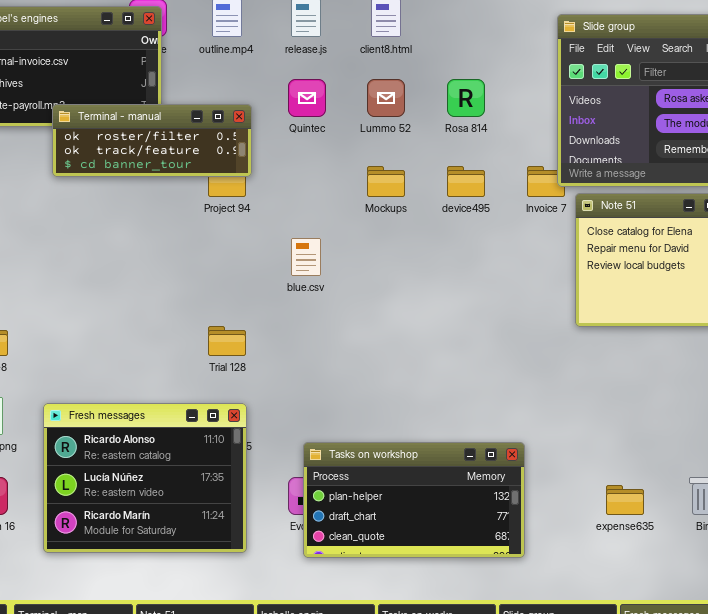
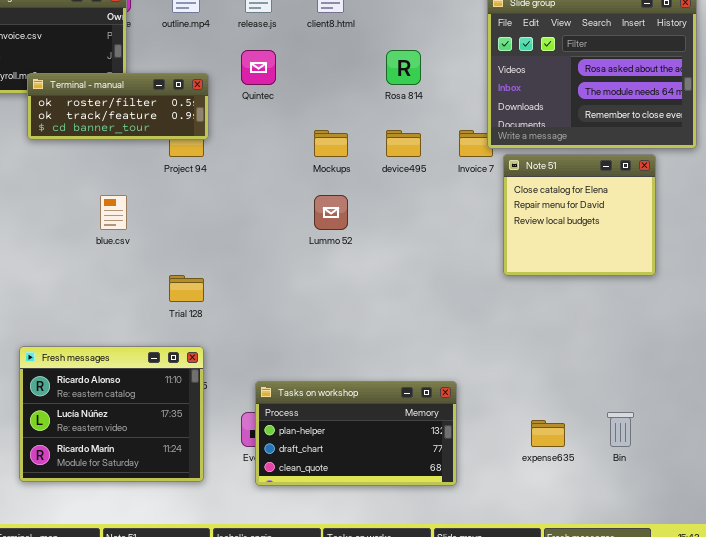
Lummo 52: [367,79,405,117] -> [314,195,348,230], moved
blue.csv: [291,238,321,276] -> [100,195,127,230], moved

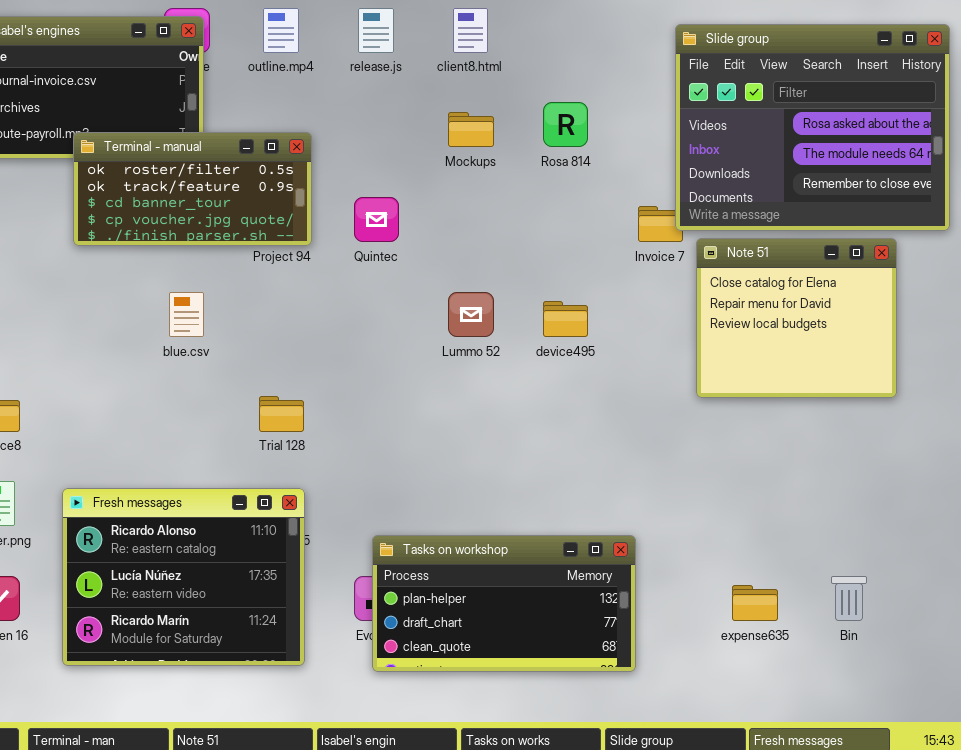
Quintec: [241,50,276,85] -> [354,197,399,242], moved
Terminal - manual: [27,73,209,140] -> [73,132,312,246], resized
Mockups: [314,130,348,157] -> [448,112,494,147], moved
device495: [386,130,421,157] -> [543,301,588,337], moved

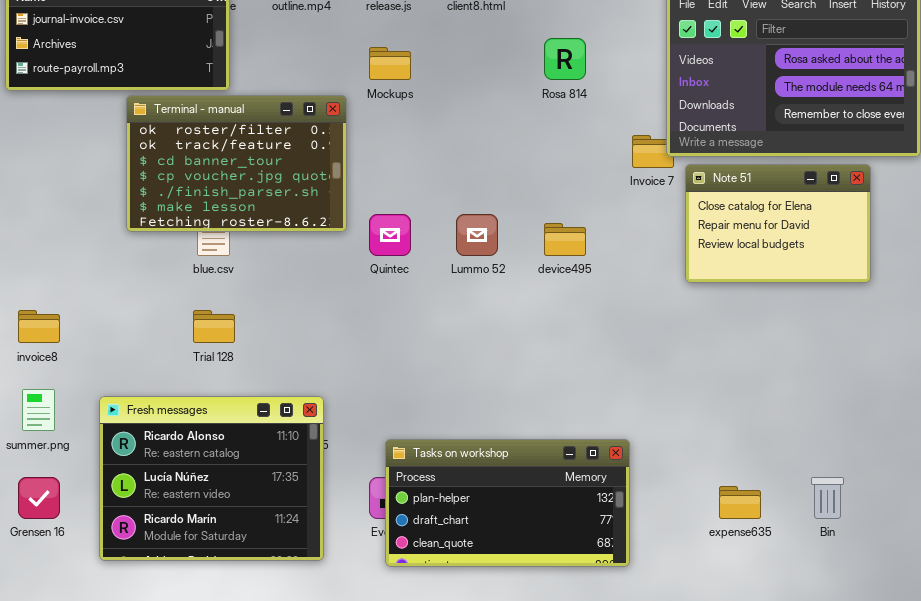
Mockups: [448,112,494,147] -> [369,47,411,80], moved
Terminal - manual: [73,132,312,246] -> [126,95,347,232], moved, resized
Quintec: [354,197,399,242] -> [369,214,411,256], moved
Note 51: [696,238,897,398] -> [685,164,871,283], resized
Trial 128: [259,396,304,432] -> [193,310,235,343], moved

